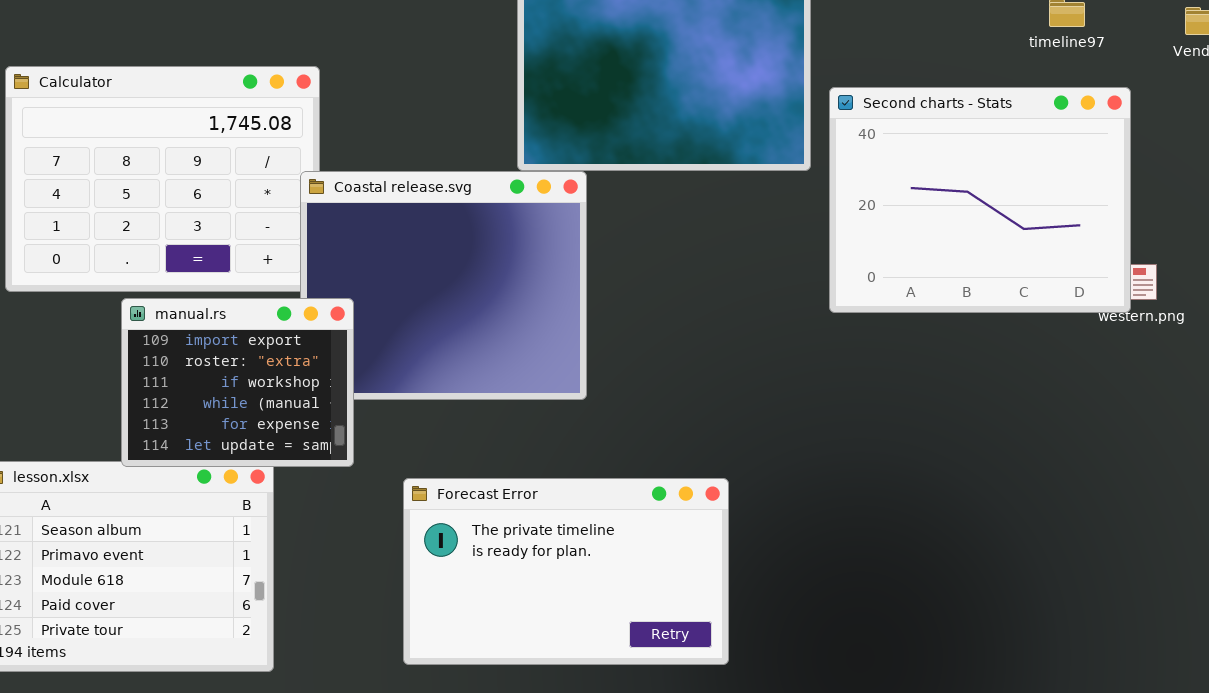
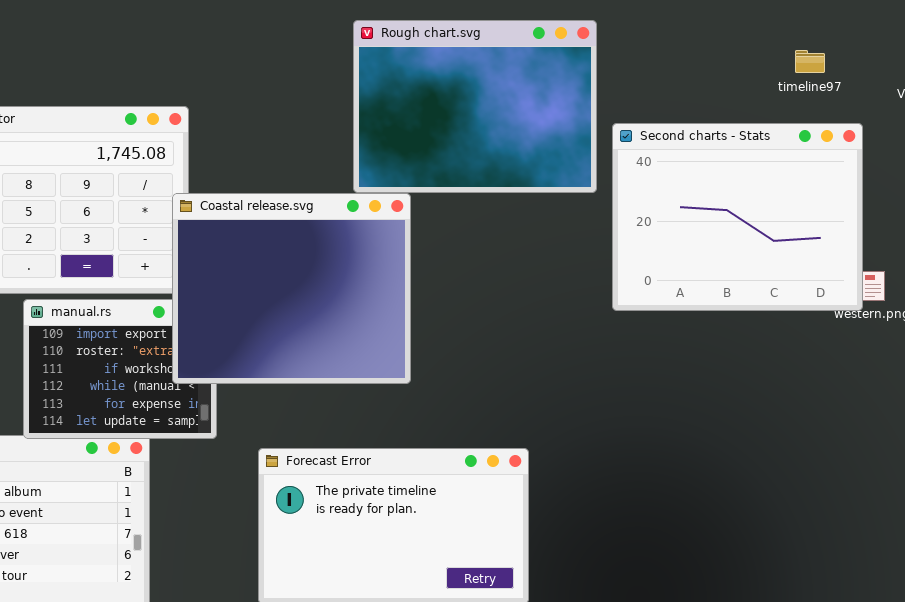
Coastal release.svg: [300,171,587,400] -> [172,193,411,384], raised

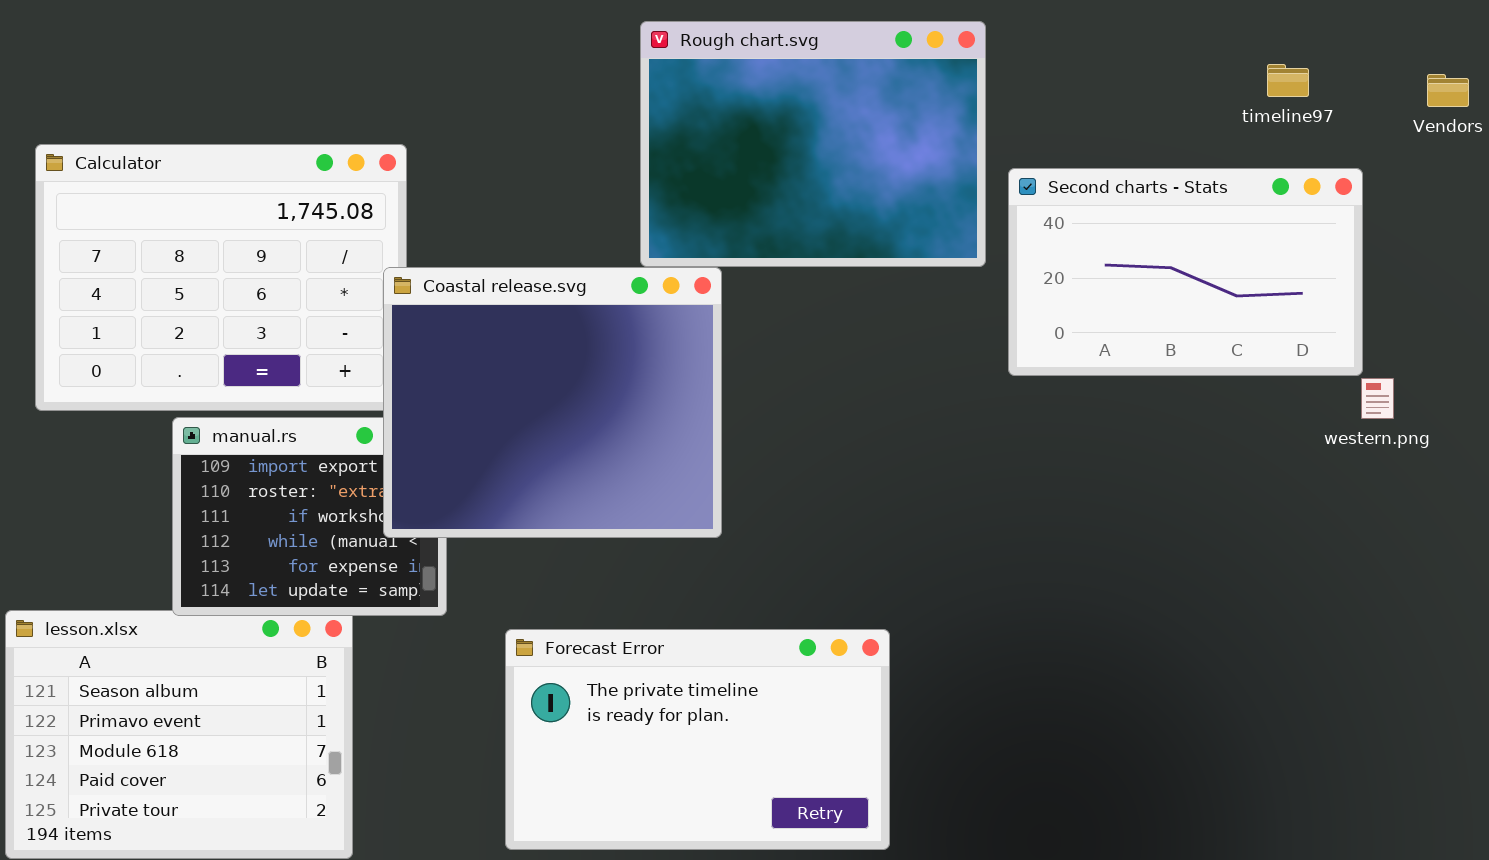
Second charts - Stats: [612,123,863,311] -> [1008,168,1363,376], resized

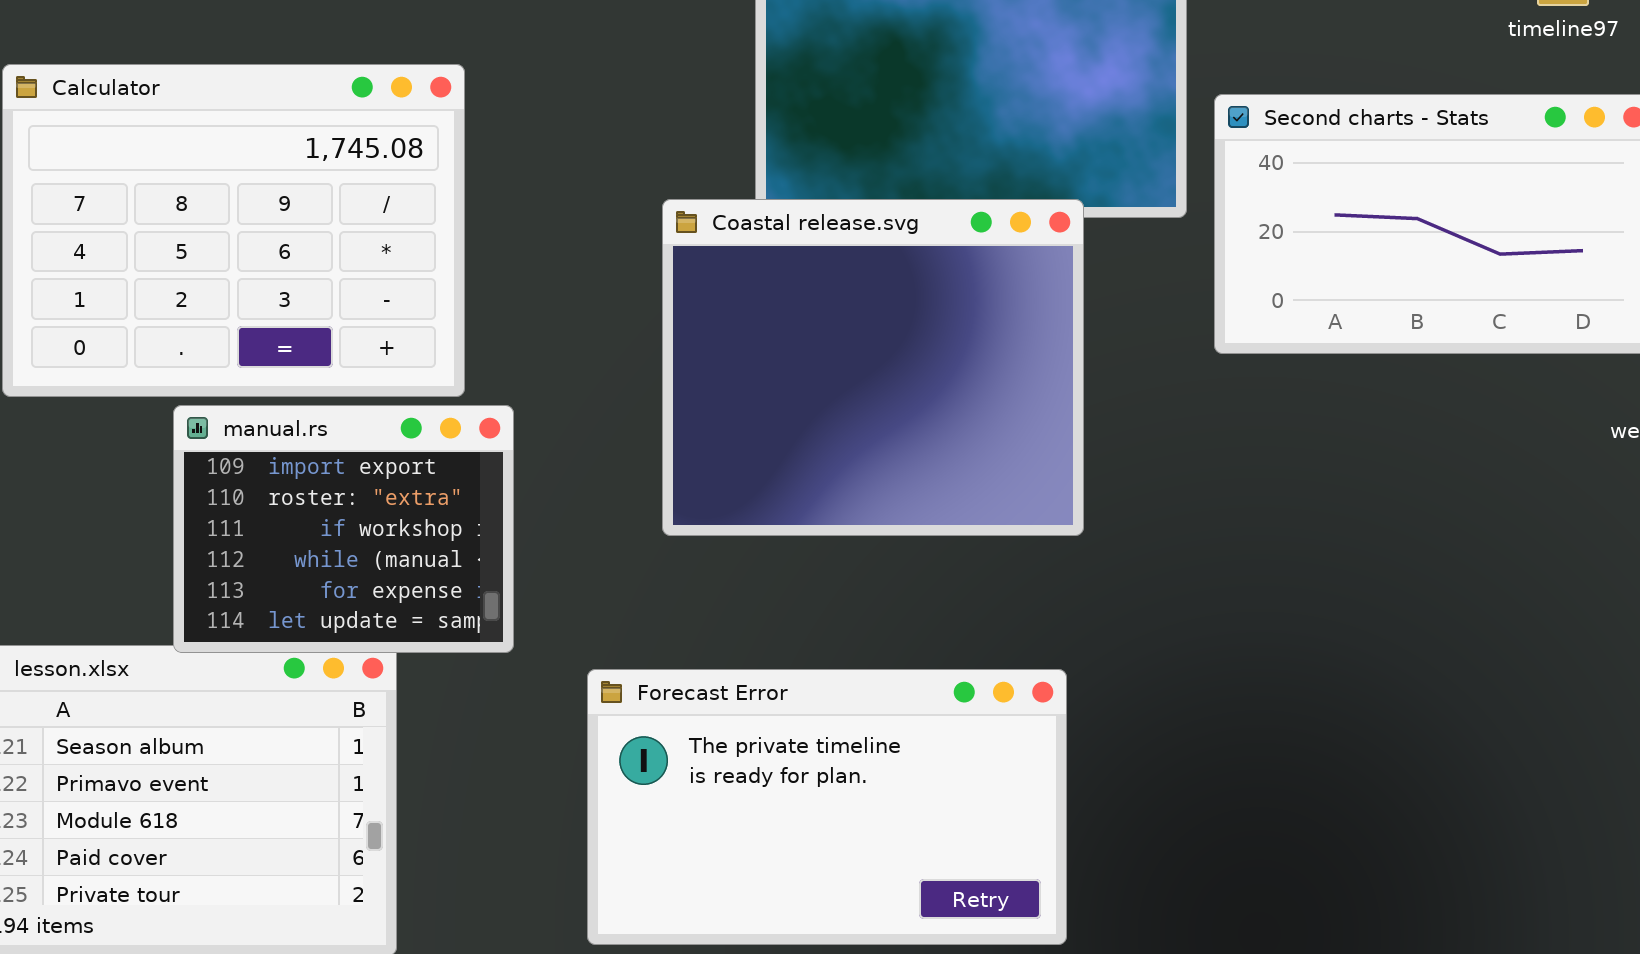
Coastal release.svg: [383,267,722,538] -> [662,199,1084,536], moved

